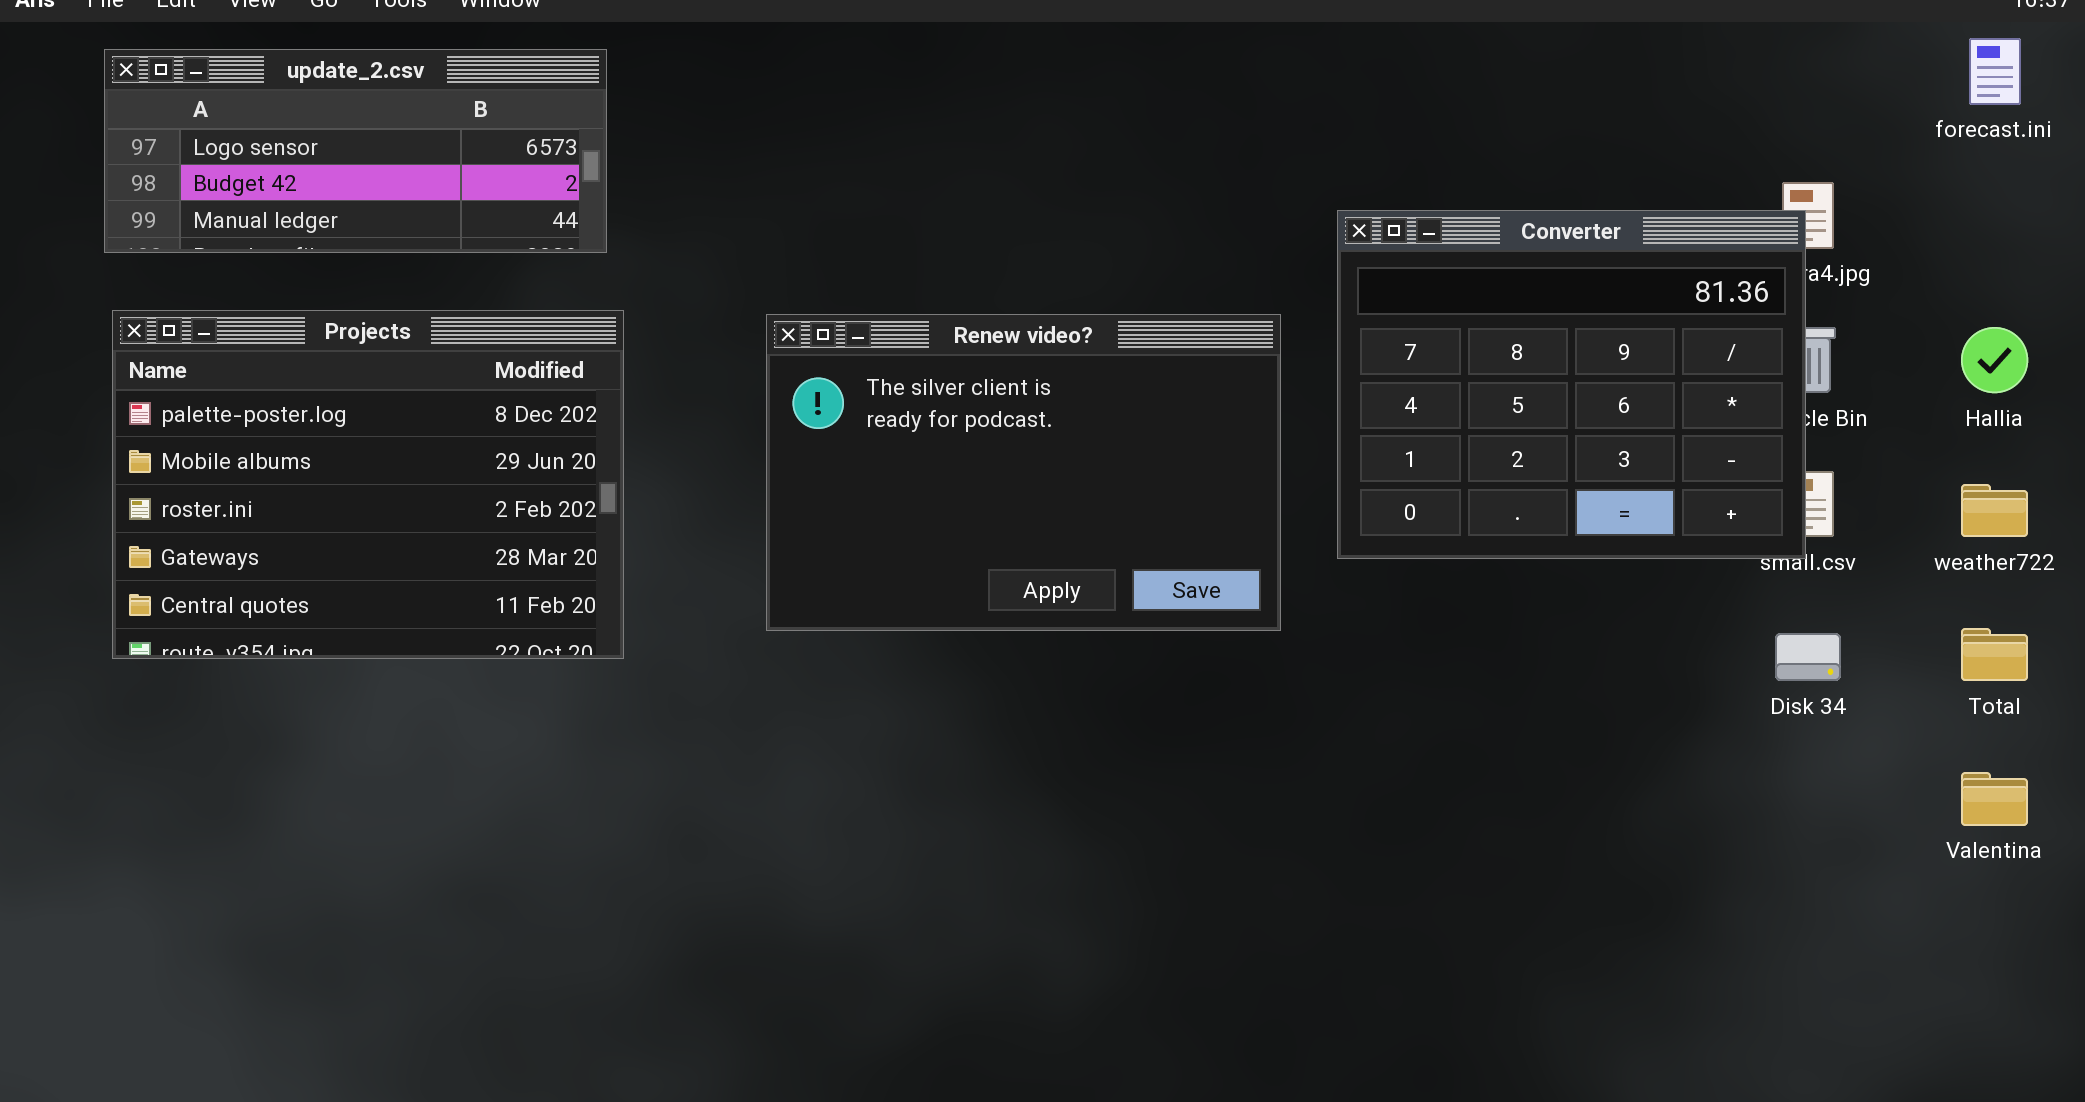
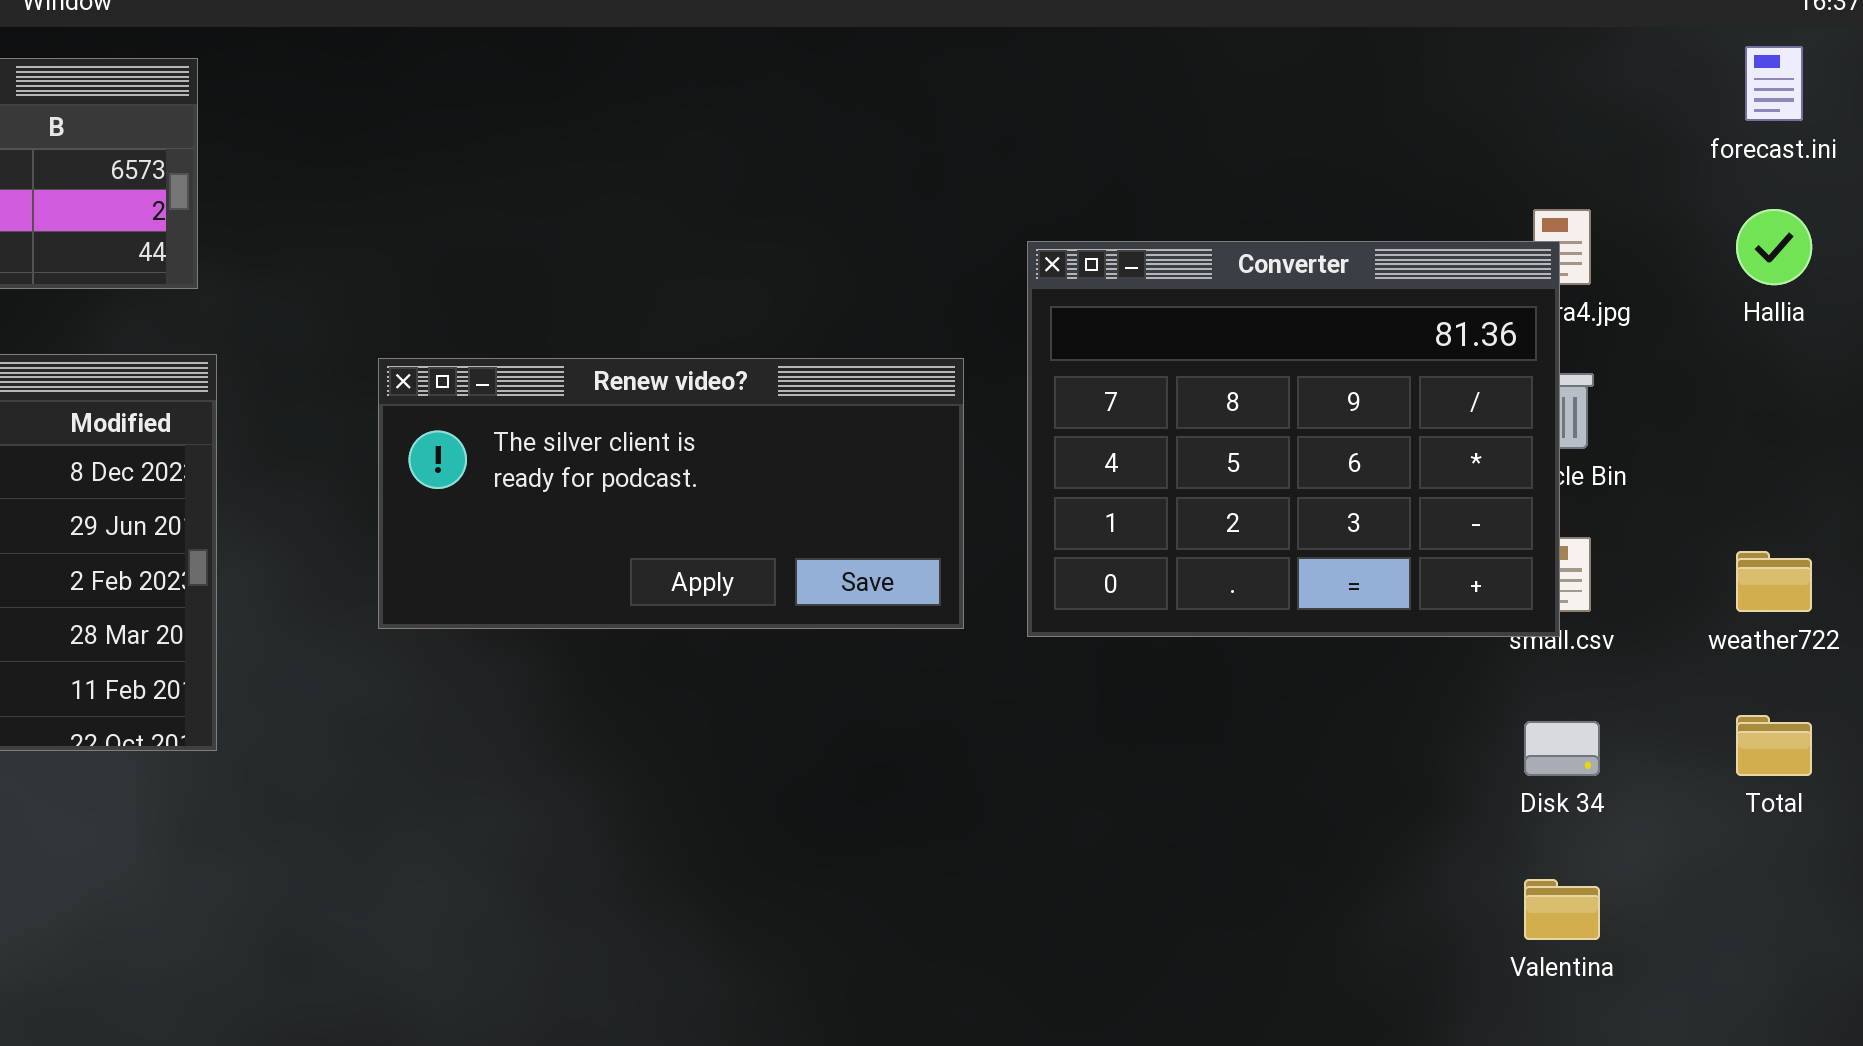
Renew video?: [766,314,1281,631] -> [378,358,964,629], resized
Hallia: [1961,327,2028,393] -> [1736,209,1812,285], moved
Valentina: [1961,772,2028,826] -> [1524,879,1600,940], moved

